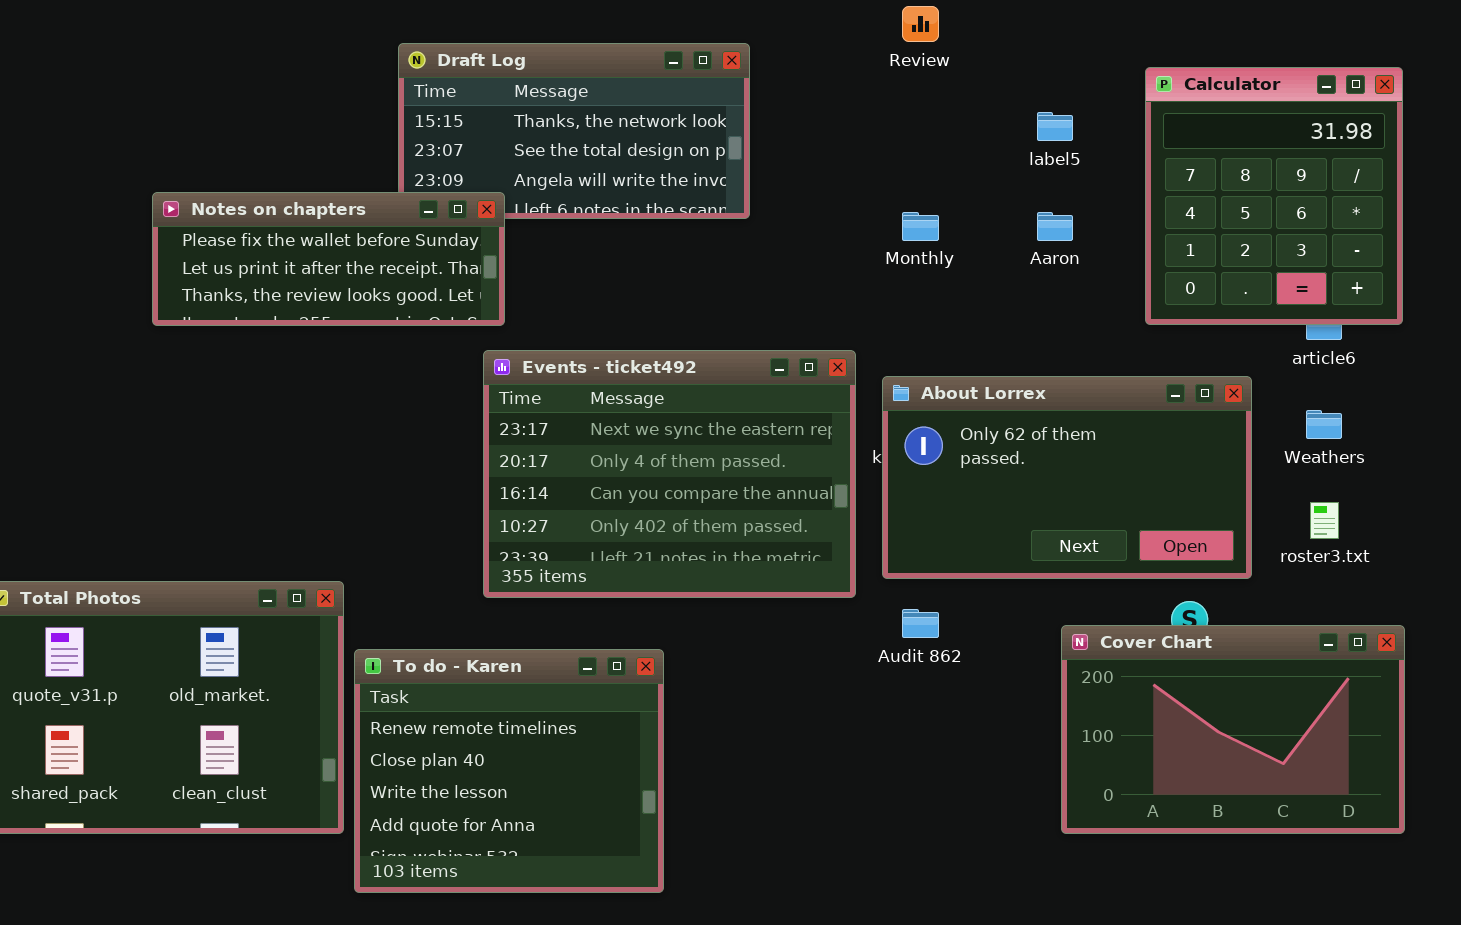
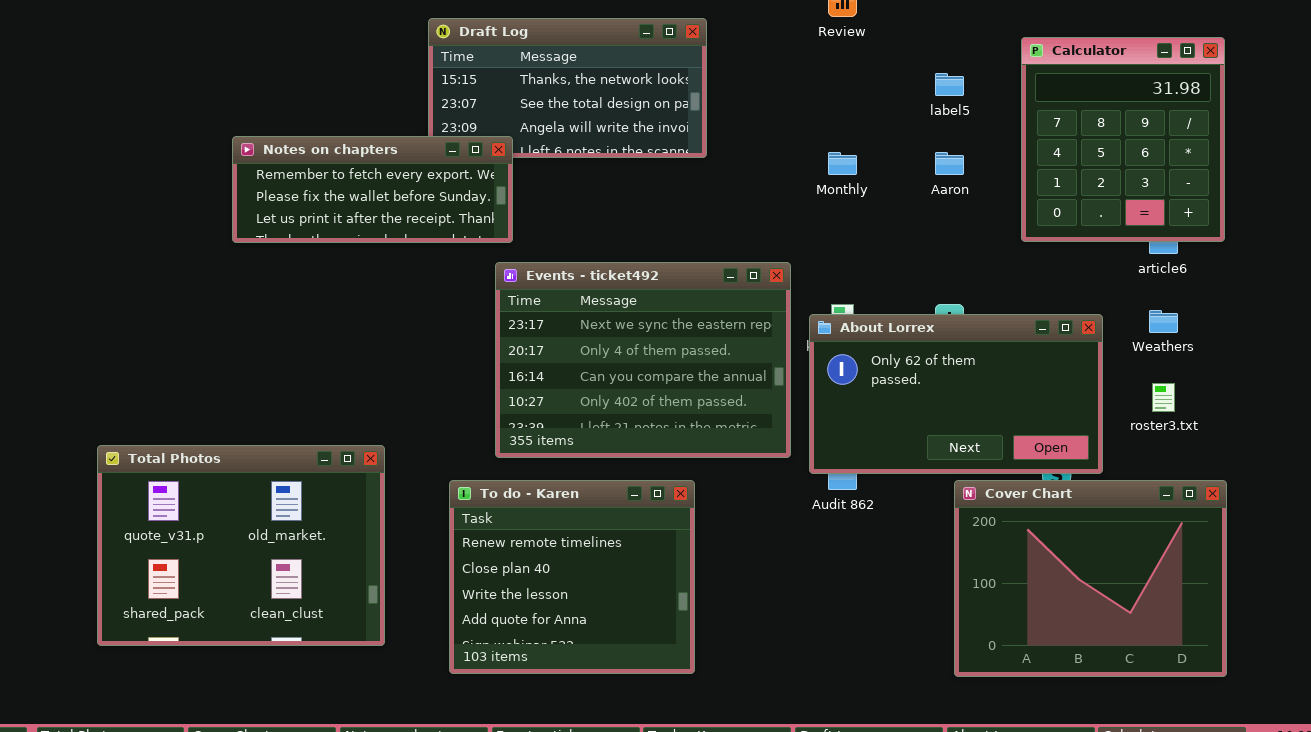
Notes on chapters: [152,192,505,326] -> [232,136,513,243], scrolled up 1 row
About Lorrex: [882,376,1252,579] -> [809,314,1103,474], moved
Cover Chart: [1061,625,1405,834] -> [954,480,1227,677], resized
To do - Karen: [354,649,664,893] -> [449,480,695,674], moved

